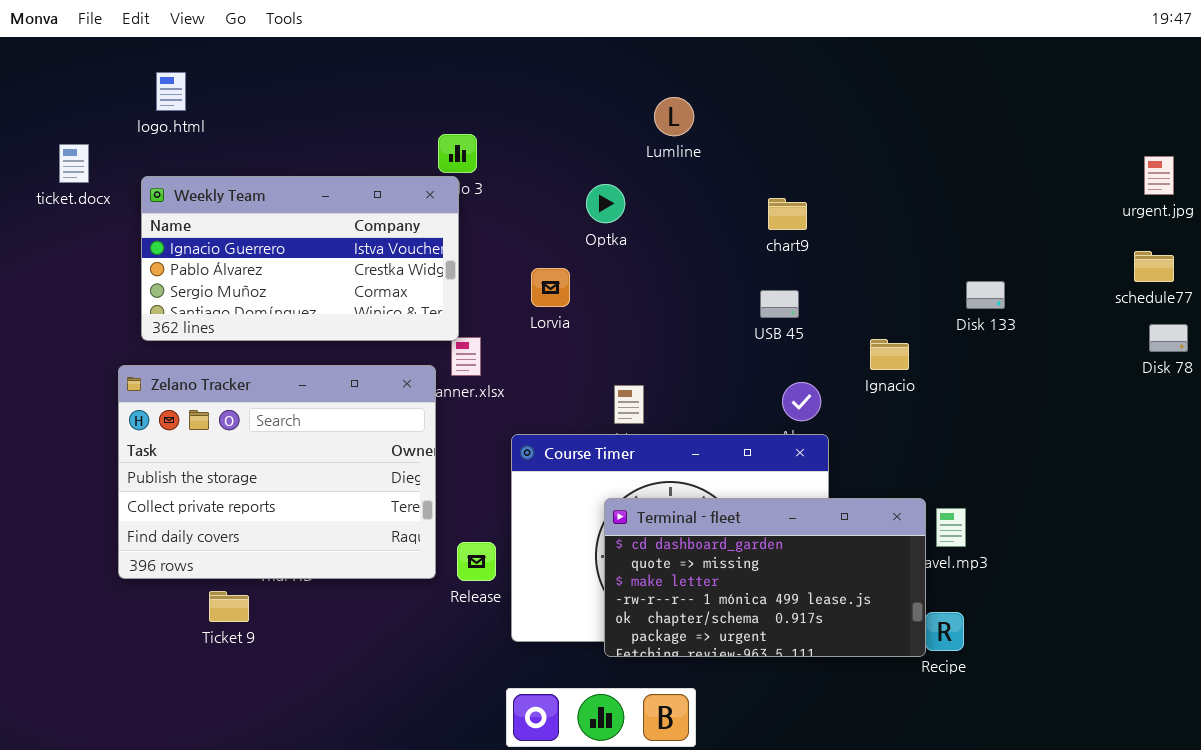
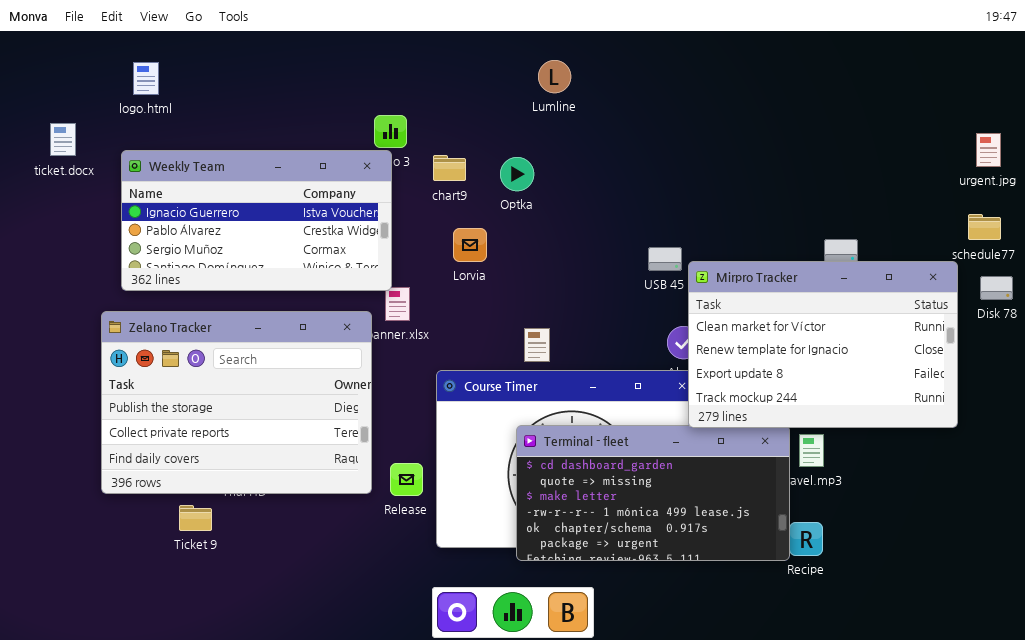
Lumline: [654,97,694,136] -> [538,60,571,93], moved
chart9: [768,198,807,230] -> [433,155,466,181], moved
Mirpro Tracker: none -> [688,261,958,428], opened

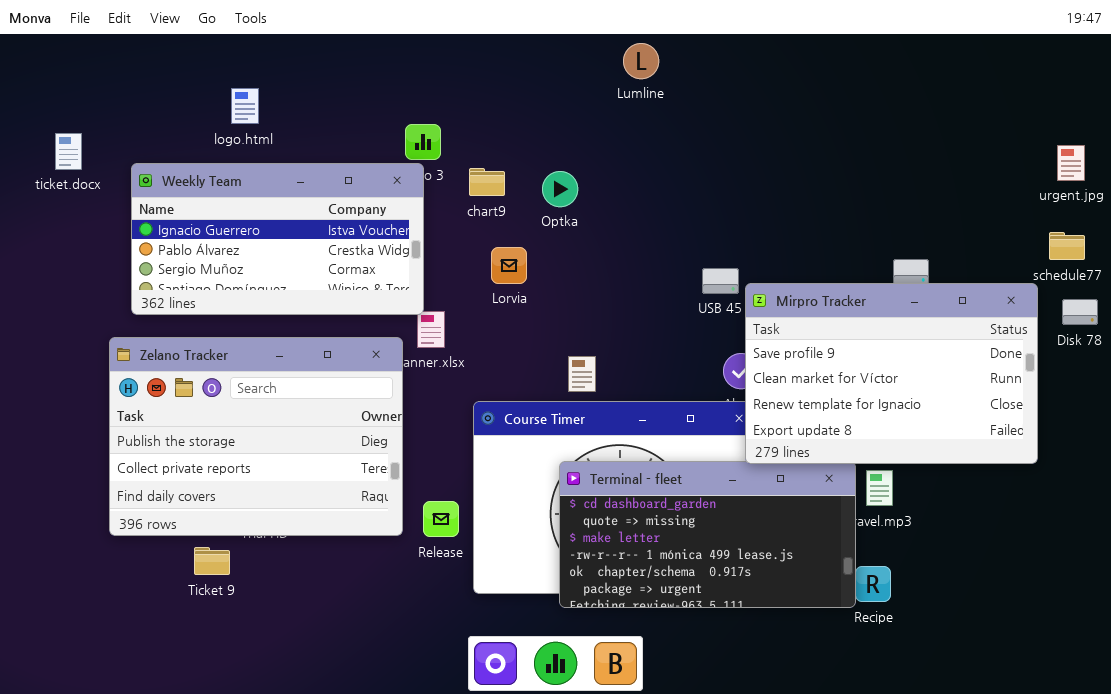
Lumline: [538,60,571,93] -> [623,43,659,79], moved
logo.html: [133,62,159,95] -> [231,88,259,124], moved
Mirpro Tracker: [688,261,958,428] -> [745,283,1038,464], scrolled up 1 row

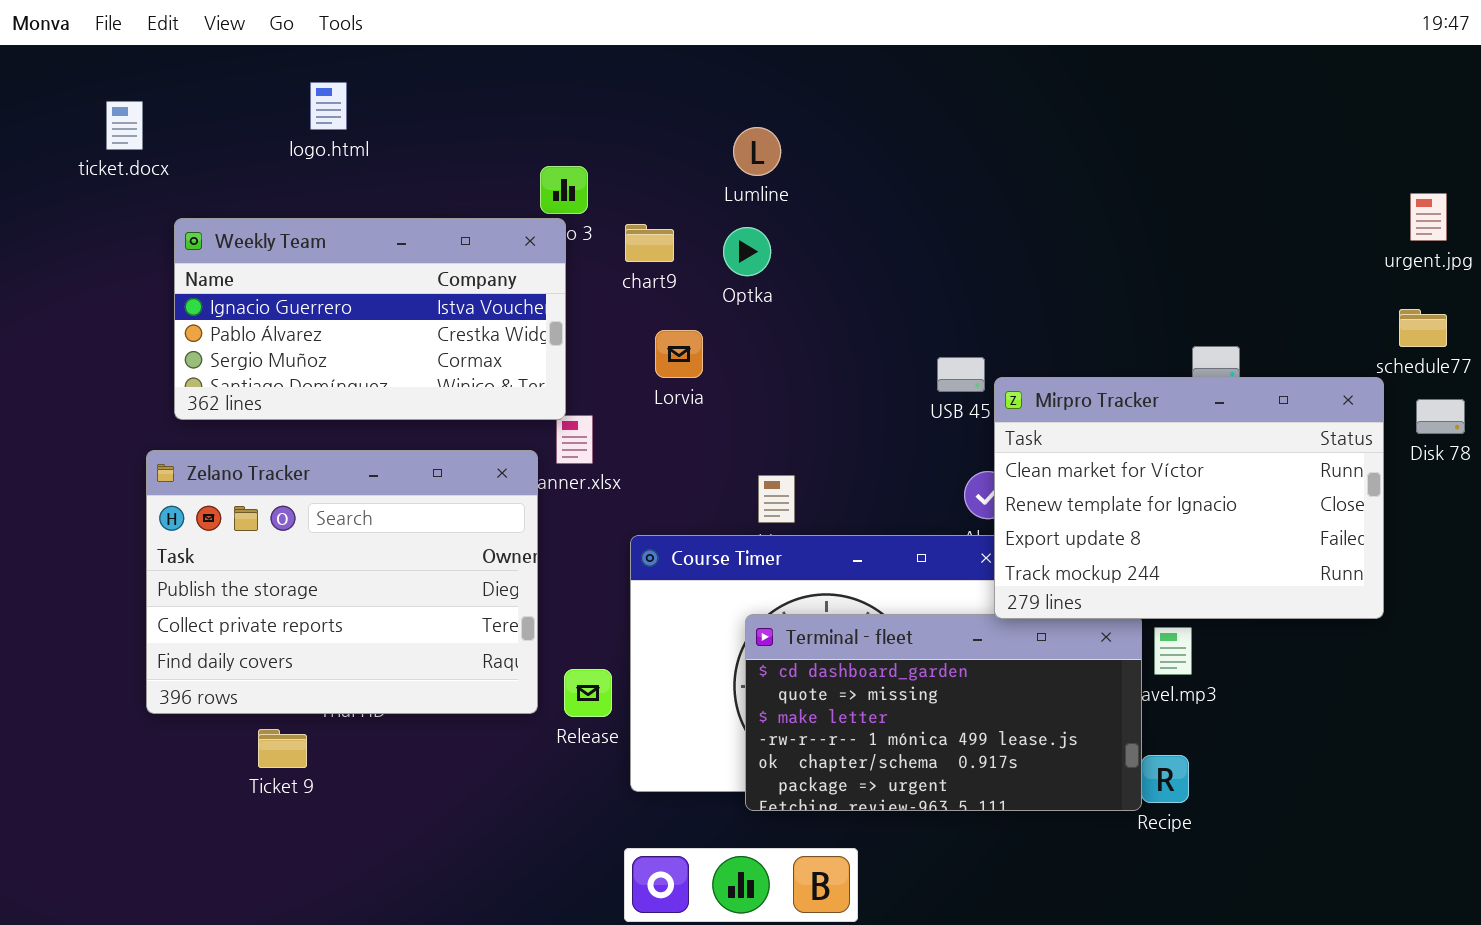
Lumline: [623,43,659,79] -> [733,127,781,176], moved
logo.html: [231,88,259,124] -> [310,82,347,130], moved
ticket.docx: [55,133,82,170] -> [106,101,143,150], moved
Mirpro Tracker: [745,283,1038,464] -> [994,377,1384,619], scrolled down 1 row

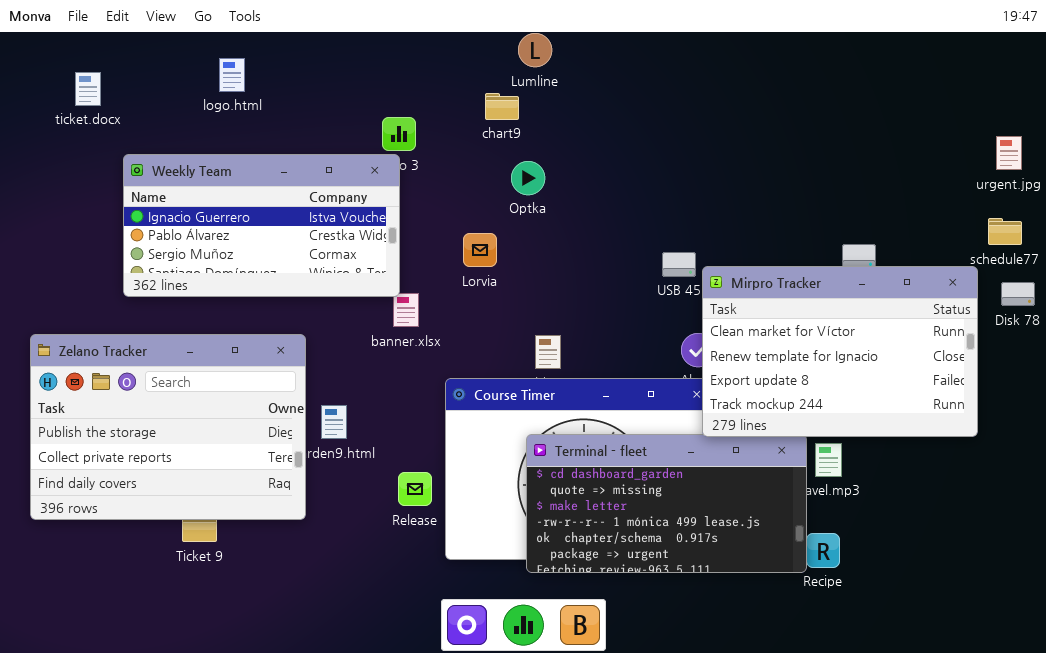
Lumline: [733,127,781,176] -> [518,33,552,67], moved
chart9: [625,224,674,262] -> [485,93,519,120], moved
Zelano Tracker: [146,450,538,714] -> [30,334,306,520], moved

